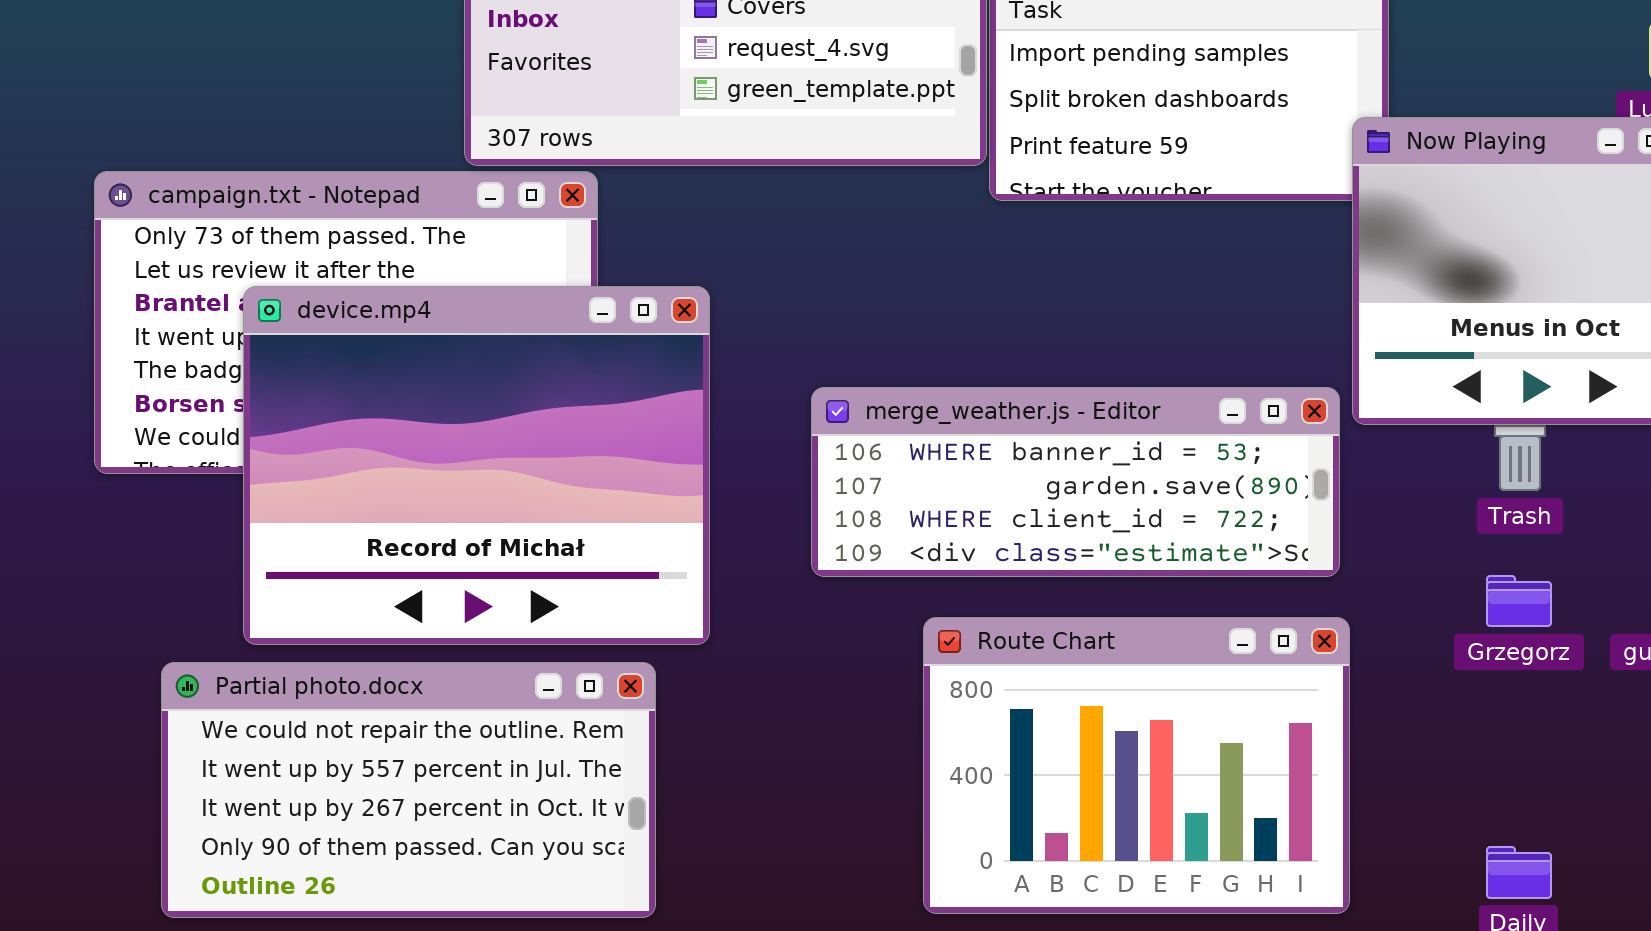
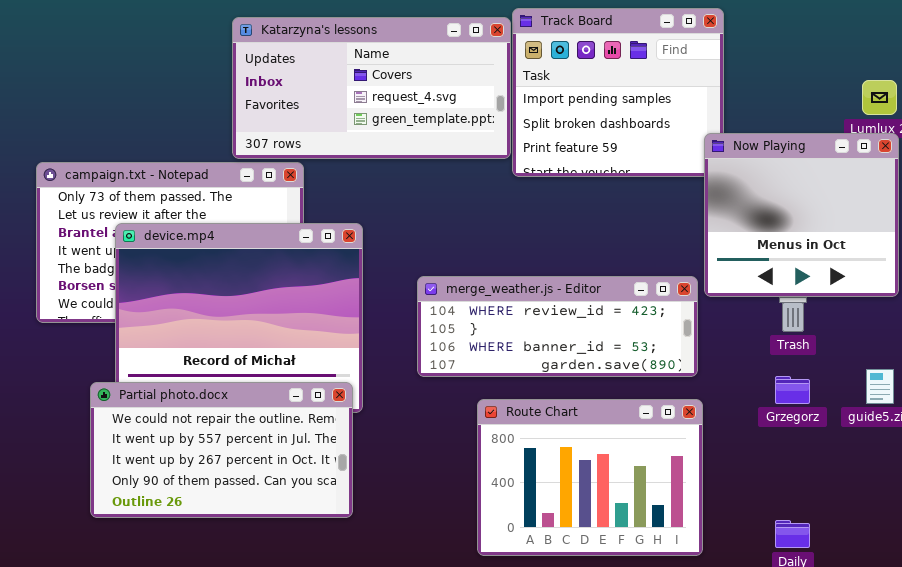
merge_weather.js - Editor: [811,387,1340,577] -> [417,276,698,377], scrolled up 2 rows
Partial photo.docx: [161,662,656,918] -> [90,382,353,518], moved

